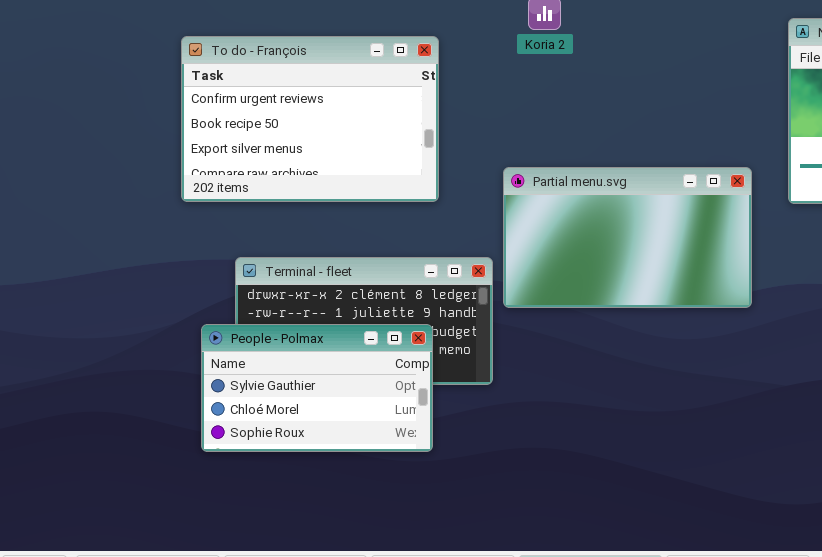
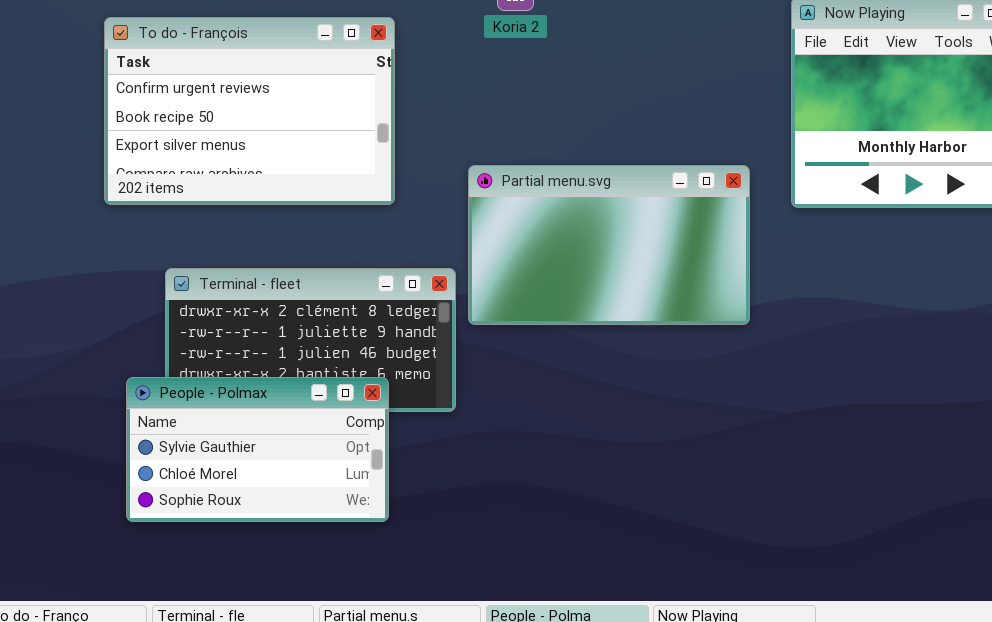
People - Polmax: [201,324,433,452] -> [126,377,389,522], moved

